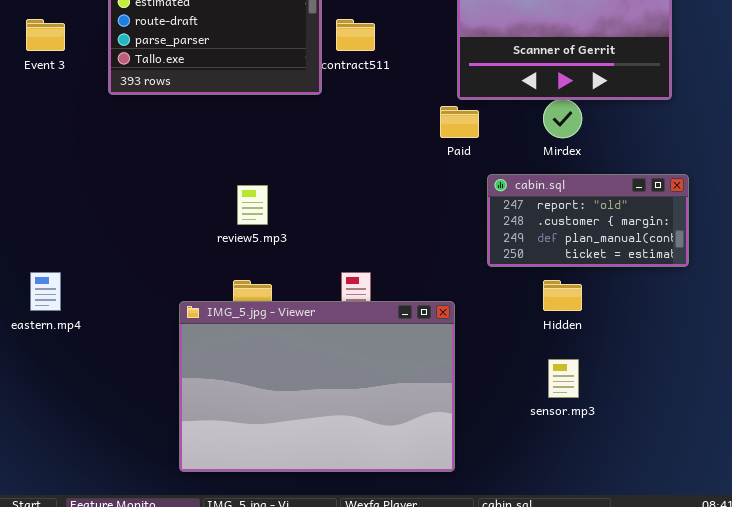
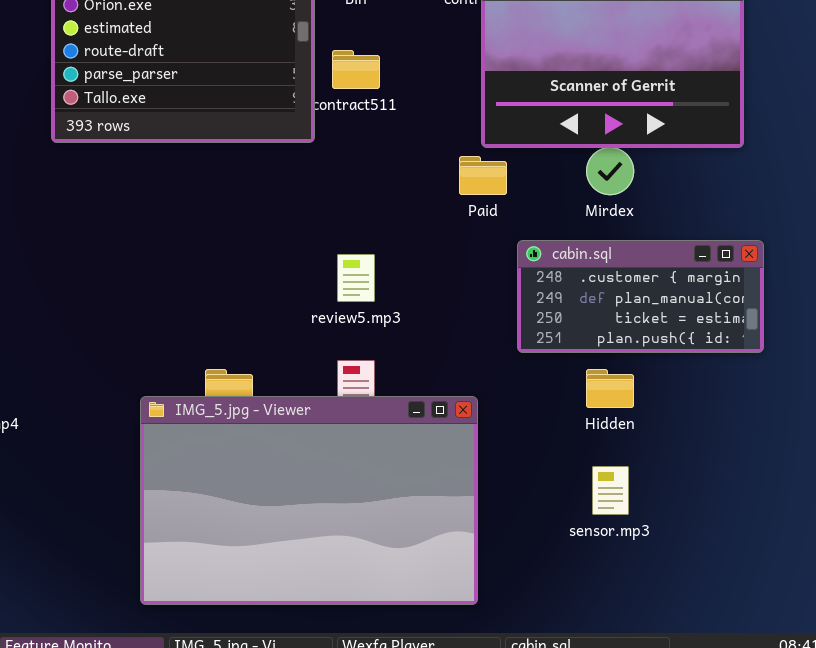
cabin.sql: [487,174,689,267] -> [517,240,764,353], scrolled down 1 row
review5.mp3: [237,185,268,225] -> [337,254,375,302], moved

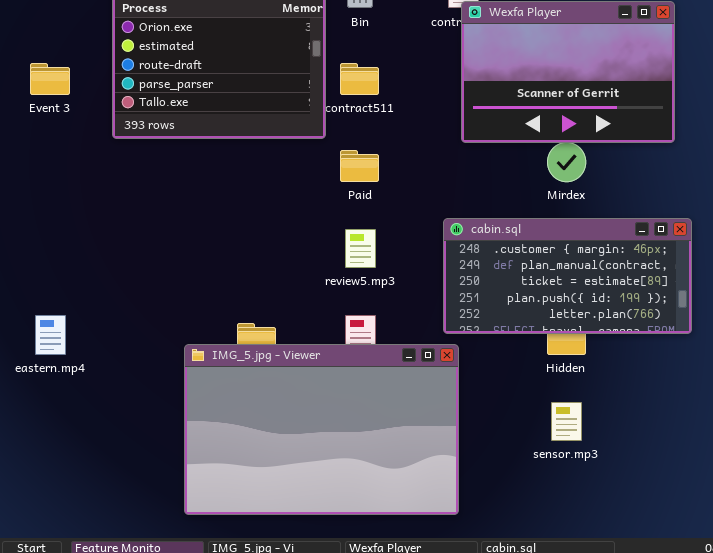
Paid: [459,156,507,195] -> [340,150,379,182], moved
cabin.sql: [517,240,764,353] -> [443,218,692,334], resized

